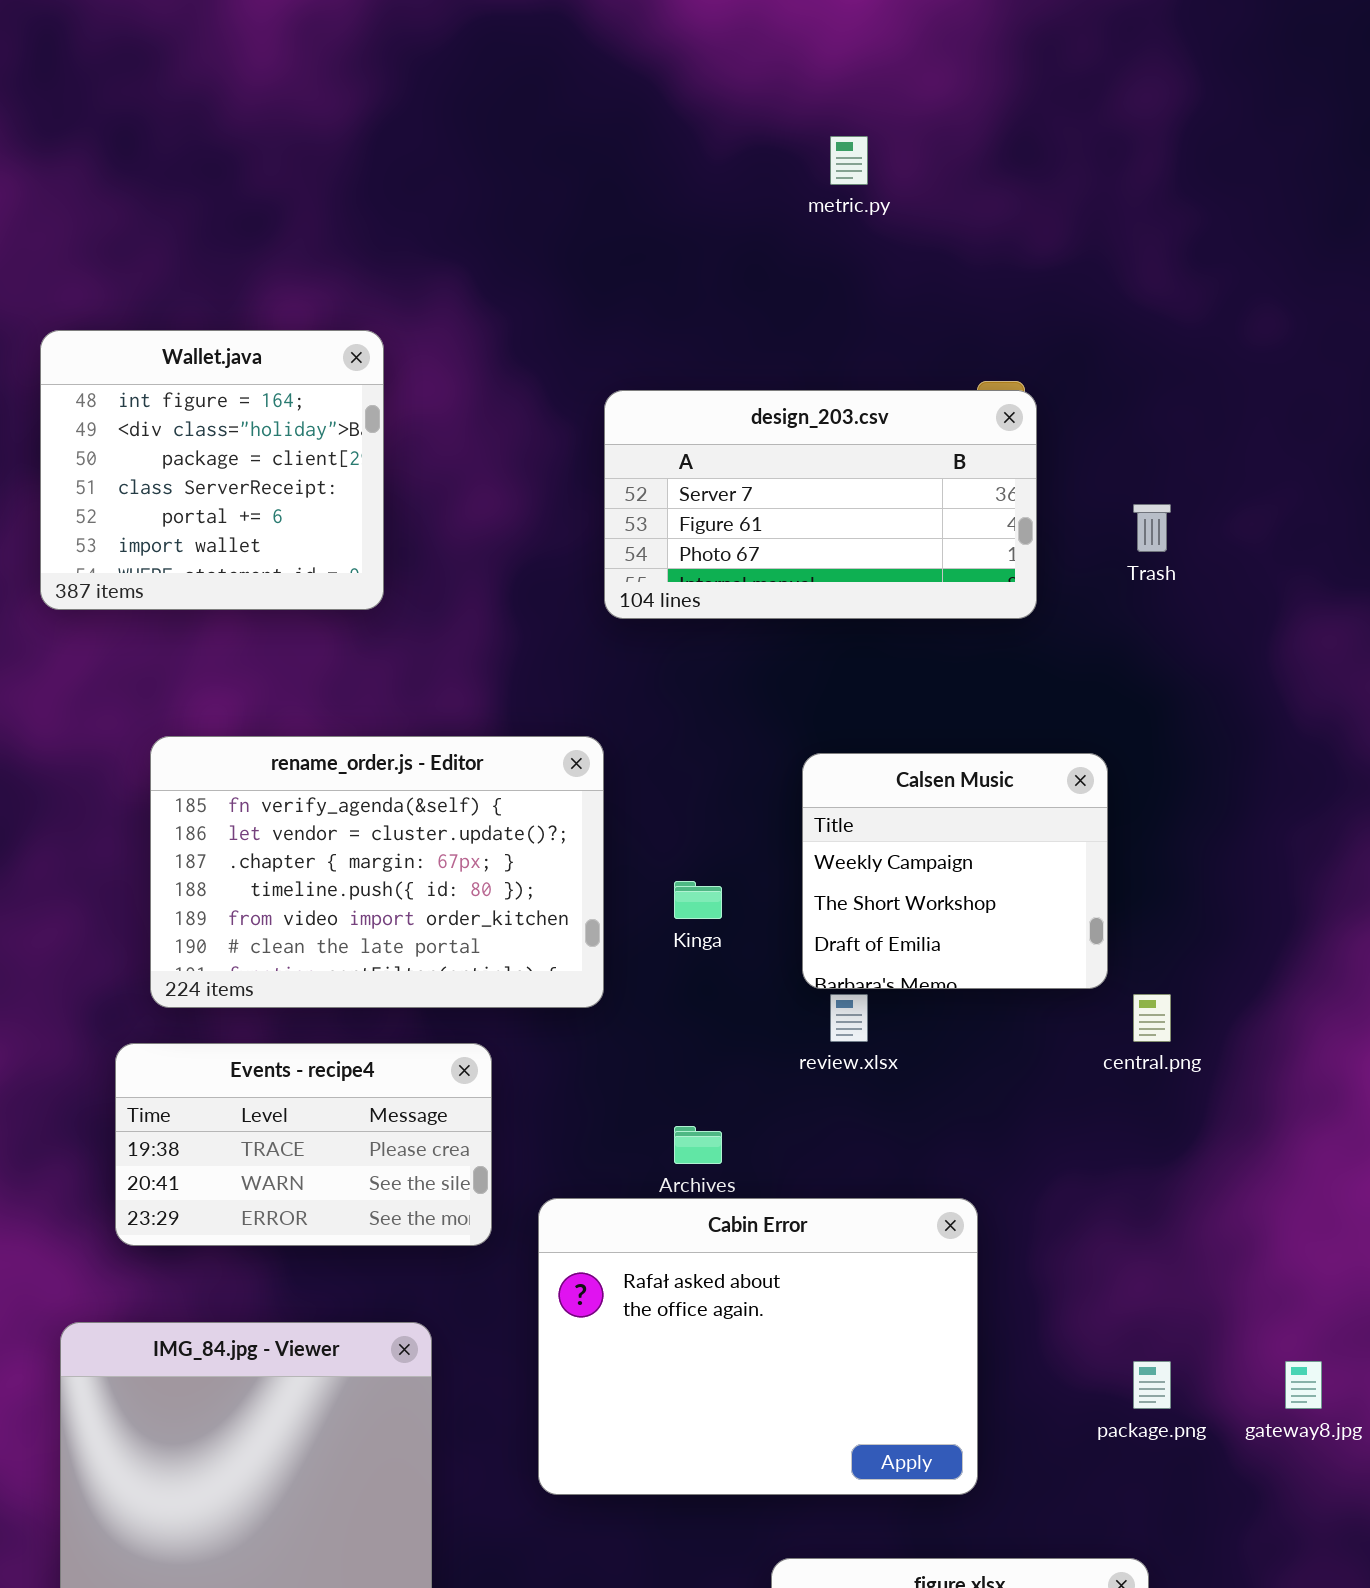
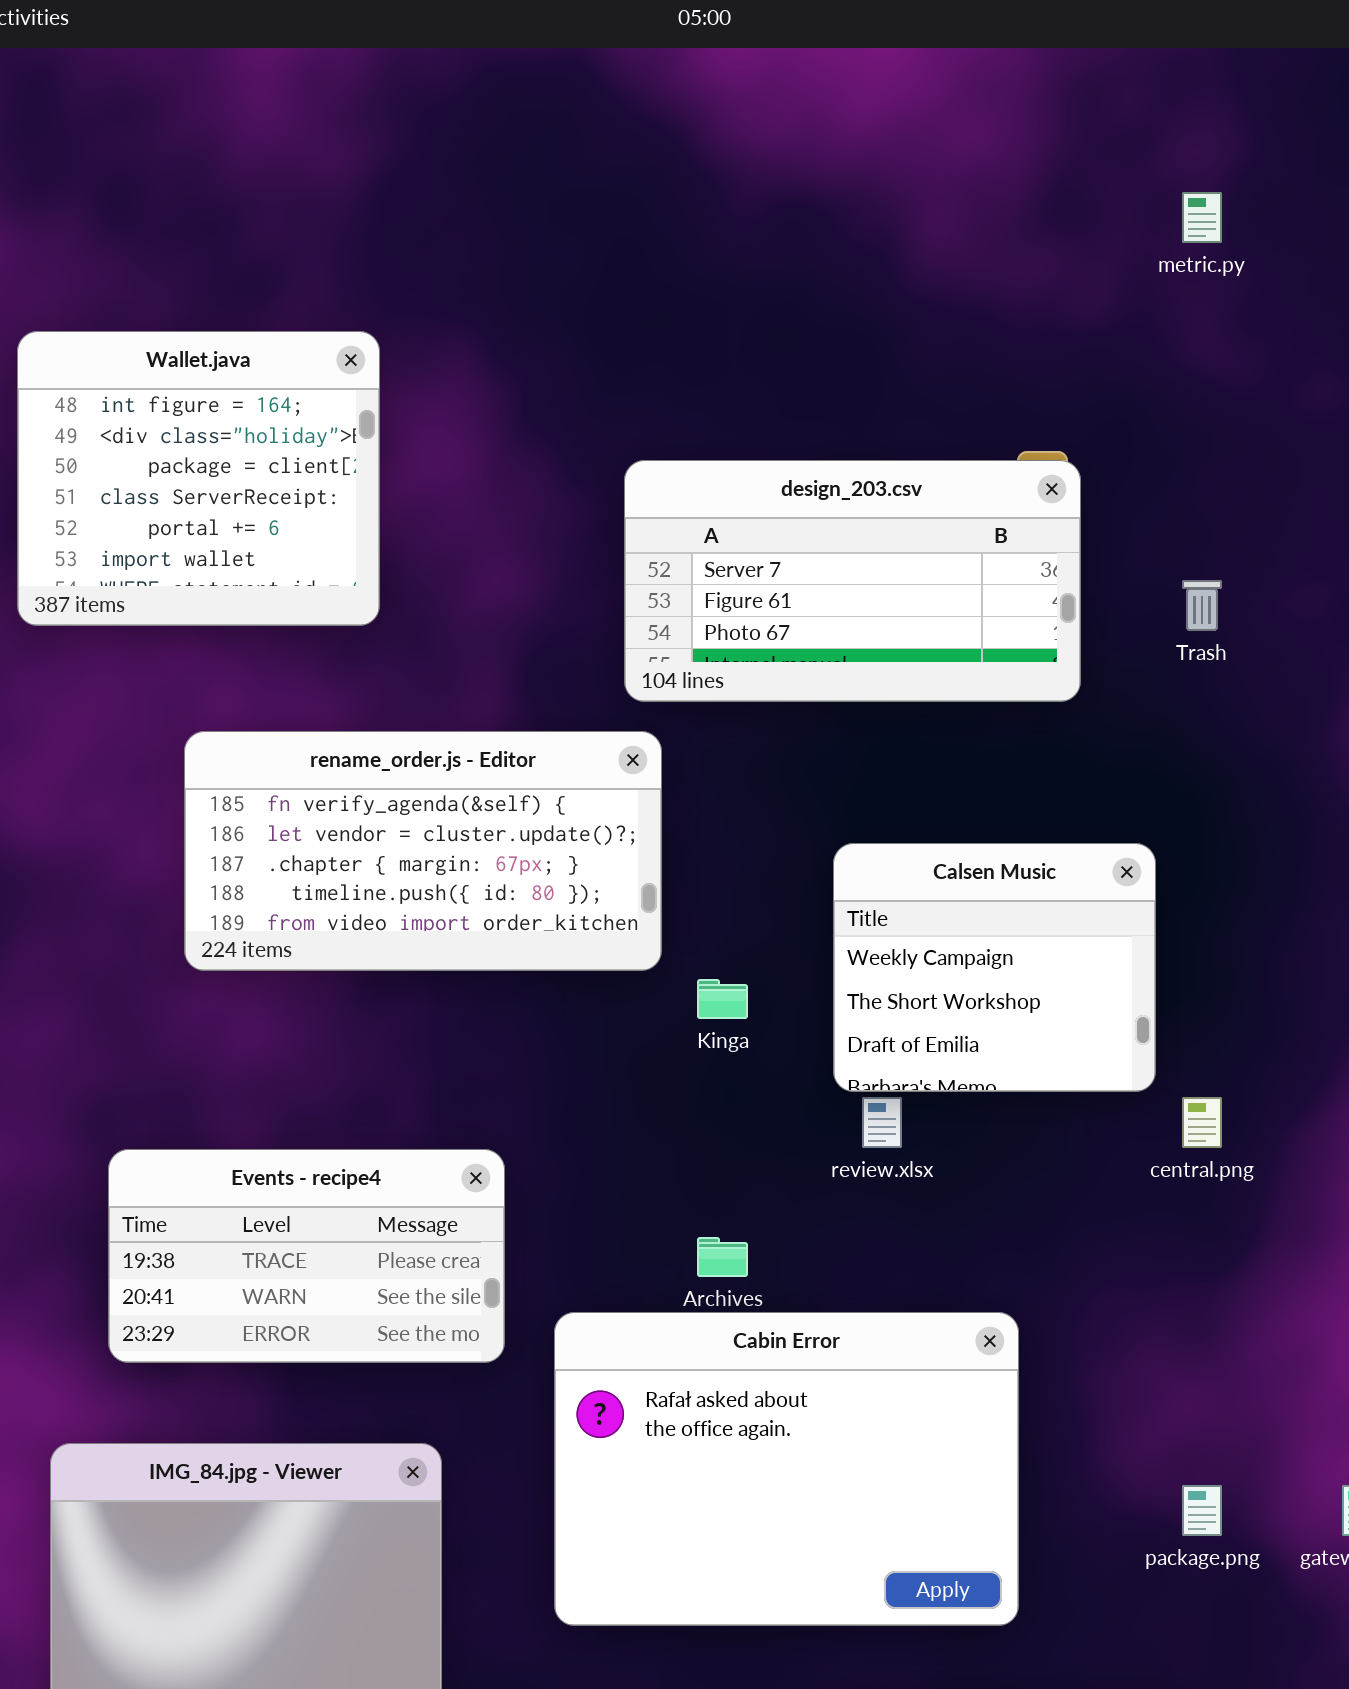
metric.py: [830,136,868,185] -> [1182,192,1222,243], moved
Wallet.java: [40,330,384,610] -> [17,331,380,626], moved
rename_order.js - Editor: [150,736,604,1008] -> [184,731,662,971], moved, resized

